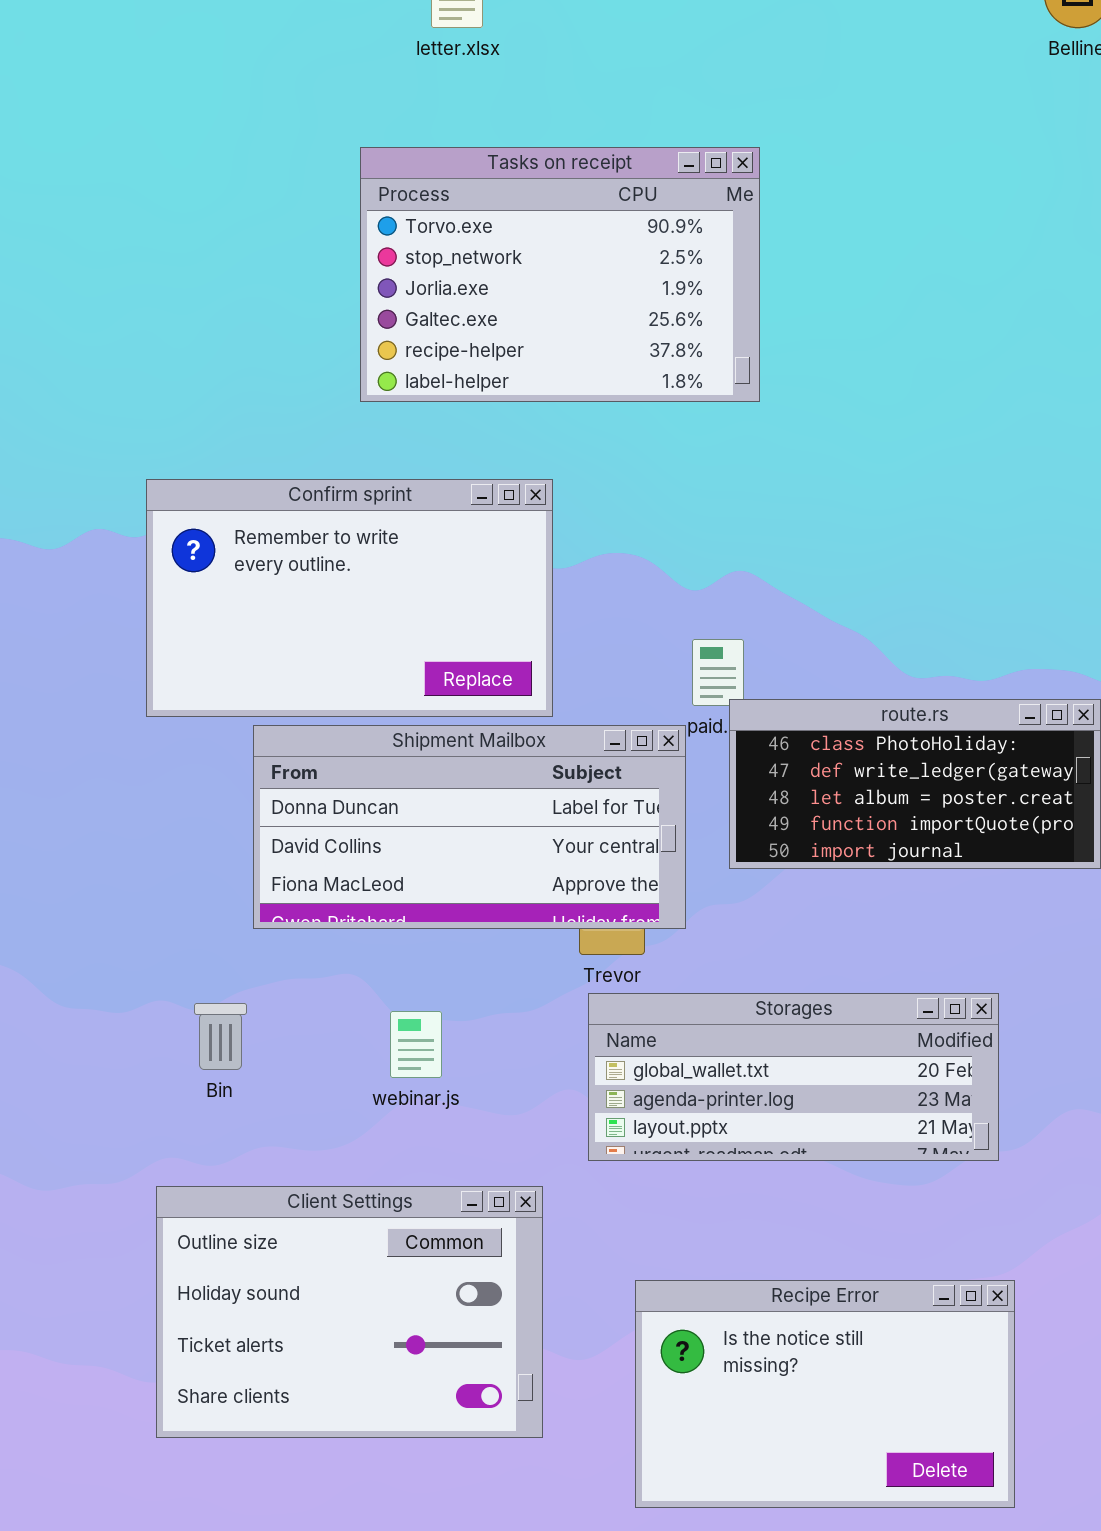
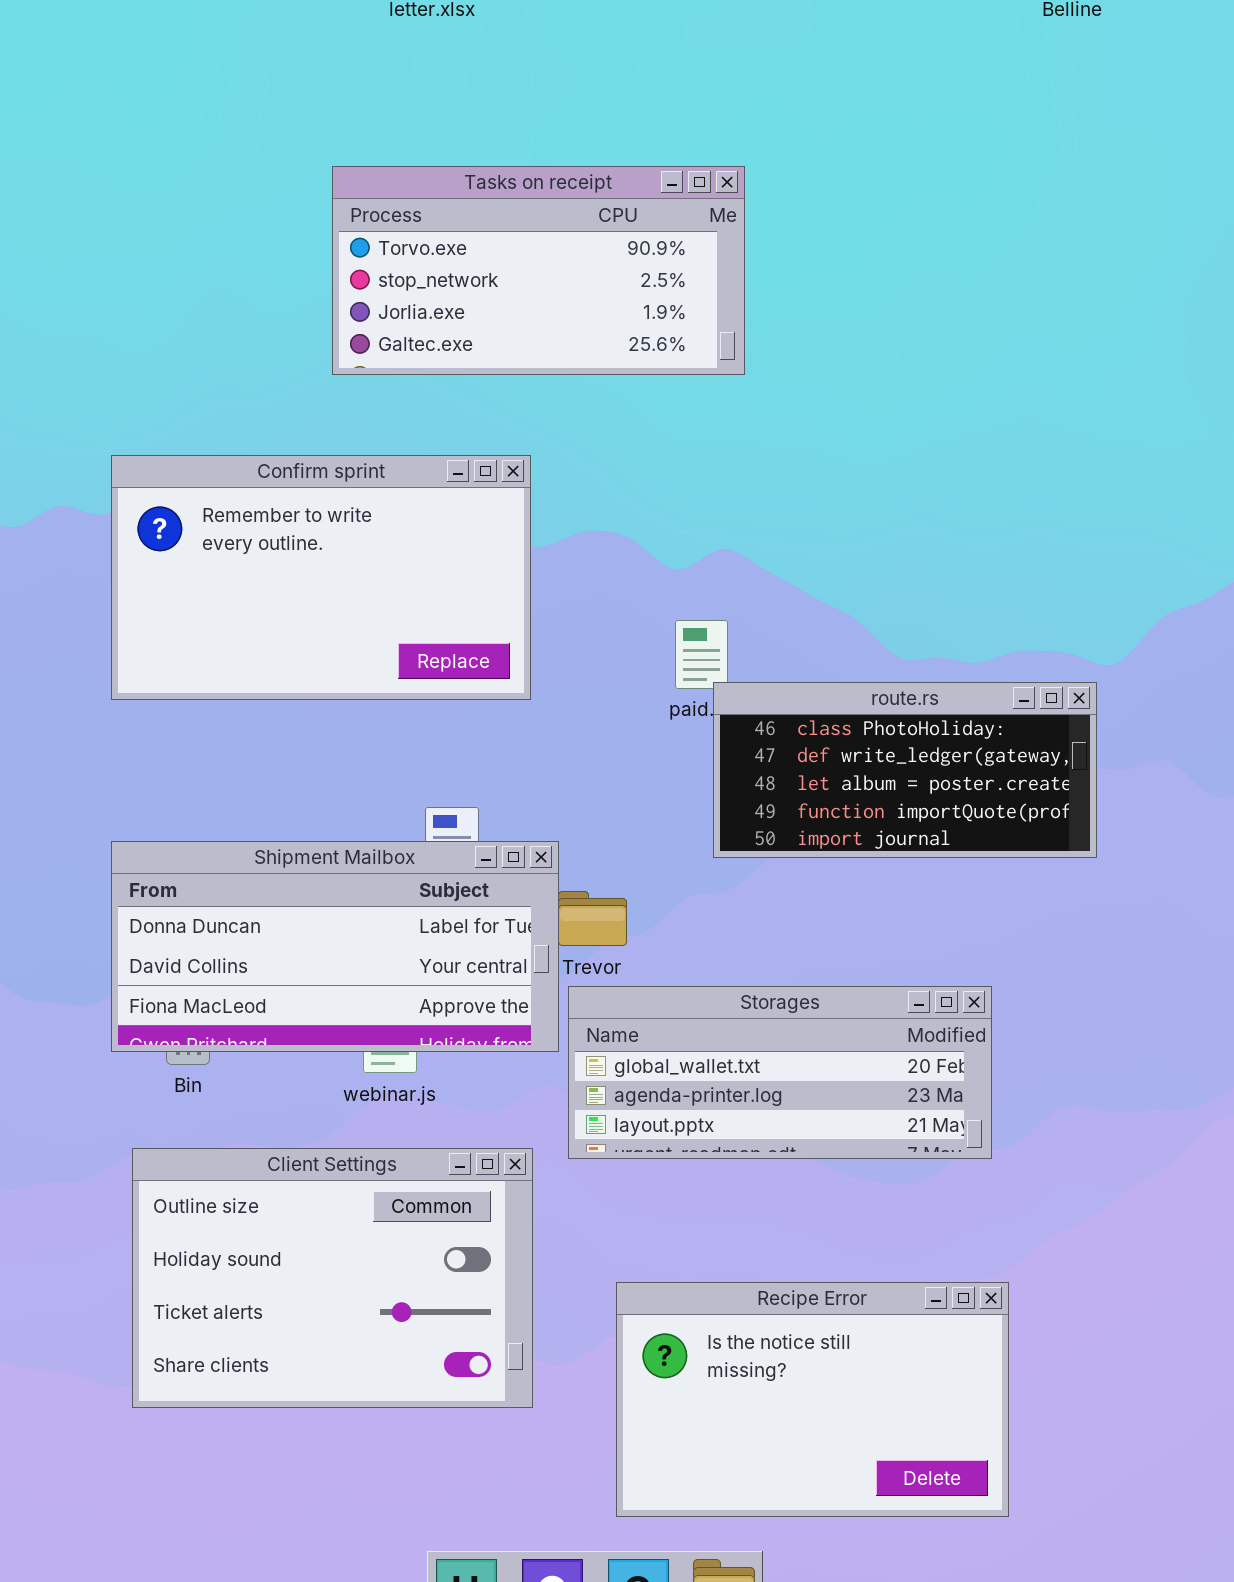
Tasks on receipt: [360,147,760,402] -> [332,166,745,375], resized
Shipment Mailbox: [253,725,686,929] -> [111,841,559,1052], moved
Client Settings: [156,1186,543,1438] -> [132,1148,533,1408], moved

